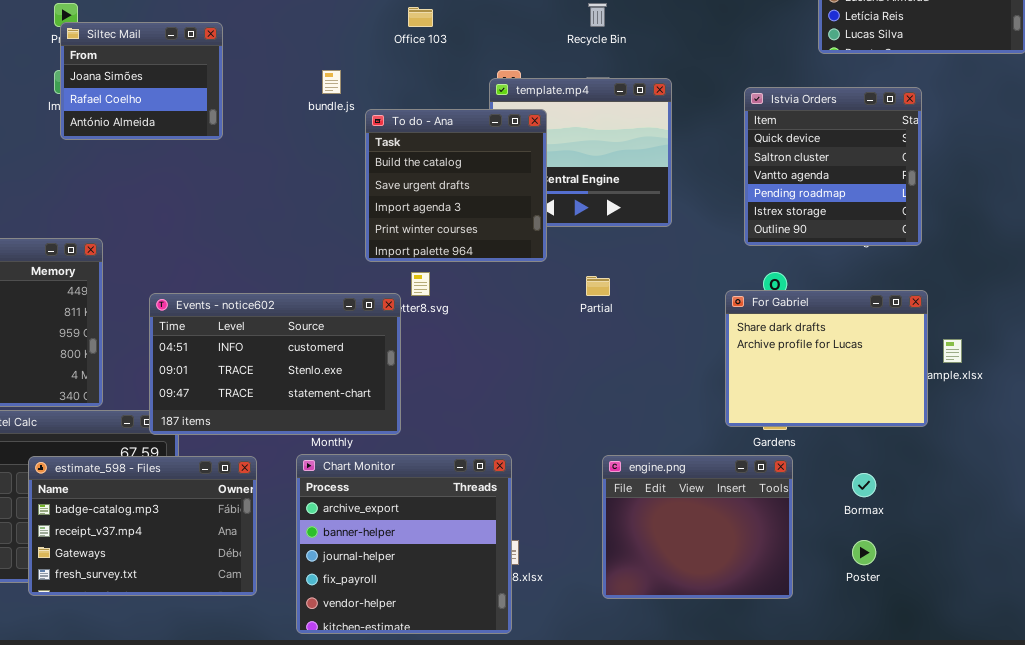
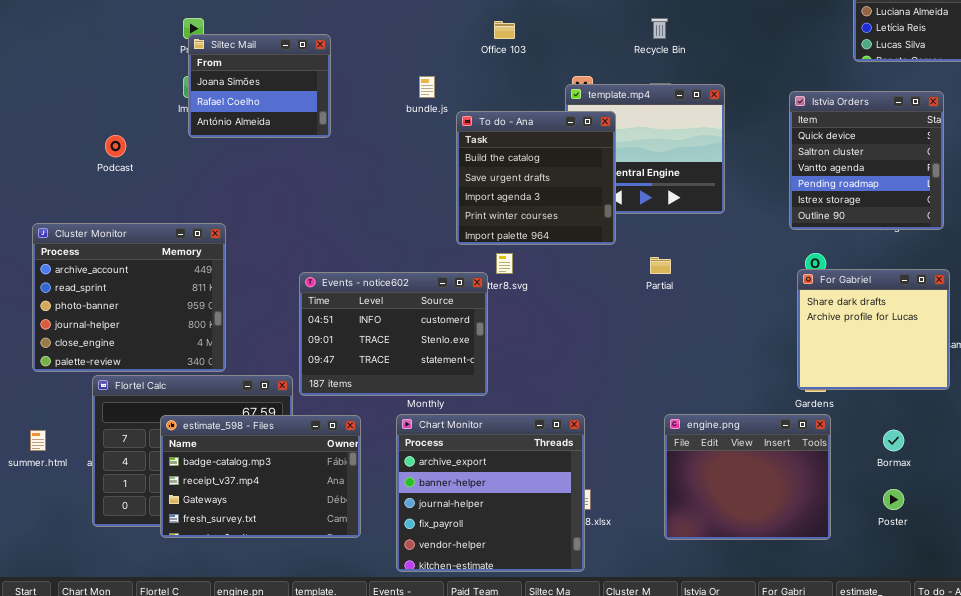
For Gabriel: [725,290,928,427] -> [797,269,950,390], resized
Events - notice602: [149,293,401,435] -> [299,272,488,396], resized

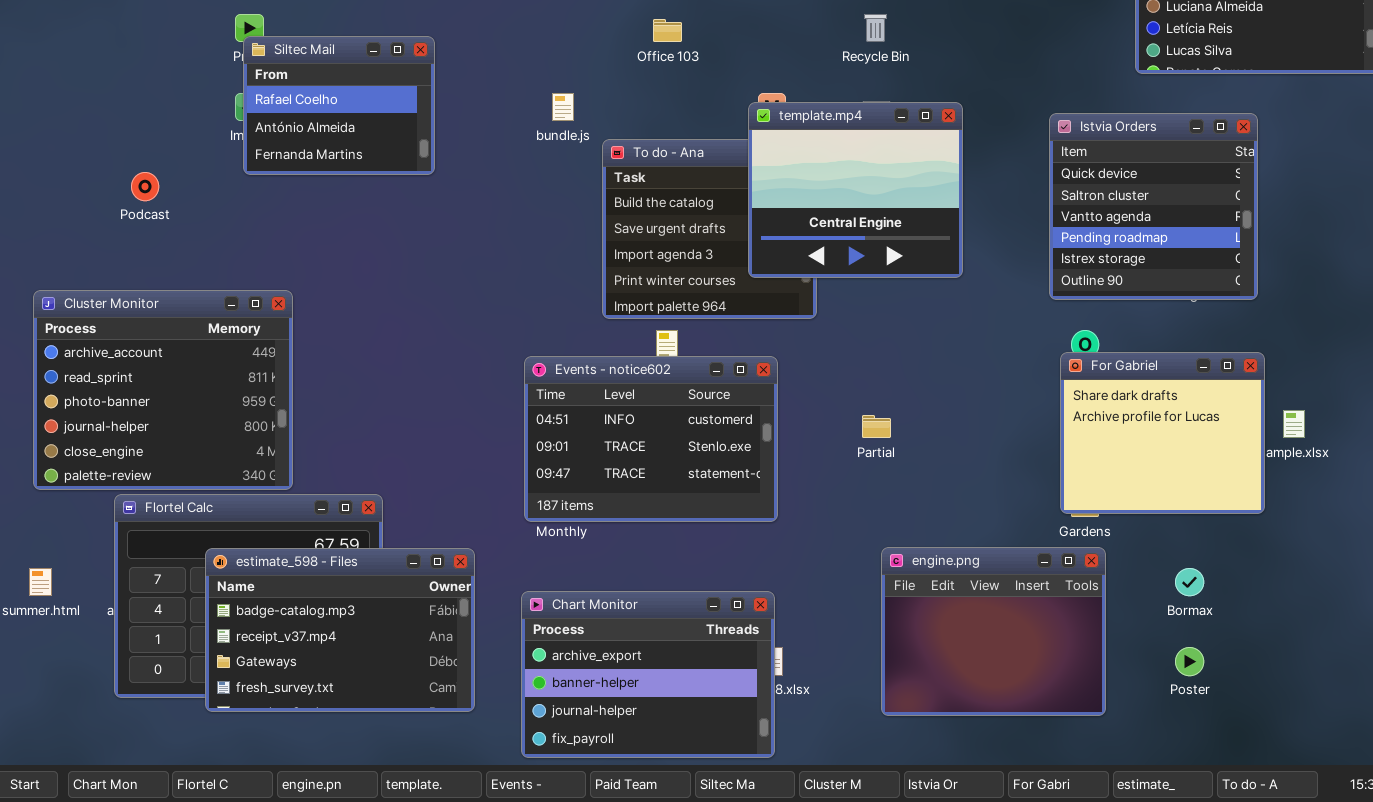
Siltec Mail: [188,34,331,138] -> [243,36,435,175], scrolled down 1 row
template.mp4: [565,84,725,214] -> [748,102,963,278], raised
Partial: [650,257,671,274] -> [862,415,891,438], moved
Events - notice602: [299,272,488,396] -> [524,356,778,522], moved
Chart Monitor: [396,414,585,572] -> [521,591,775,758], resized

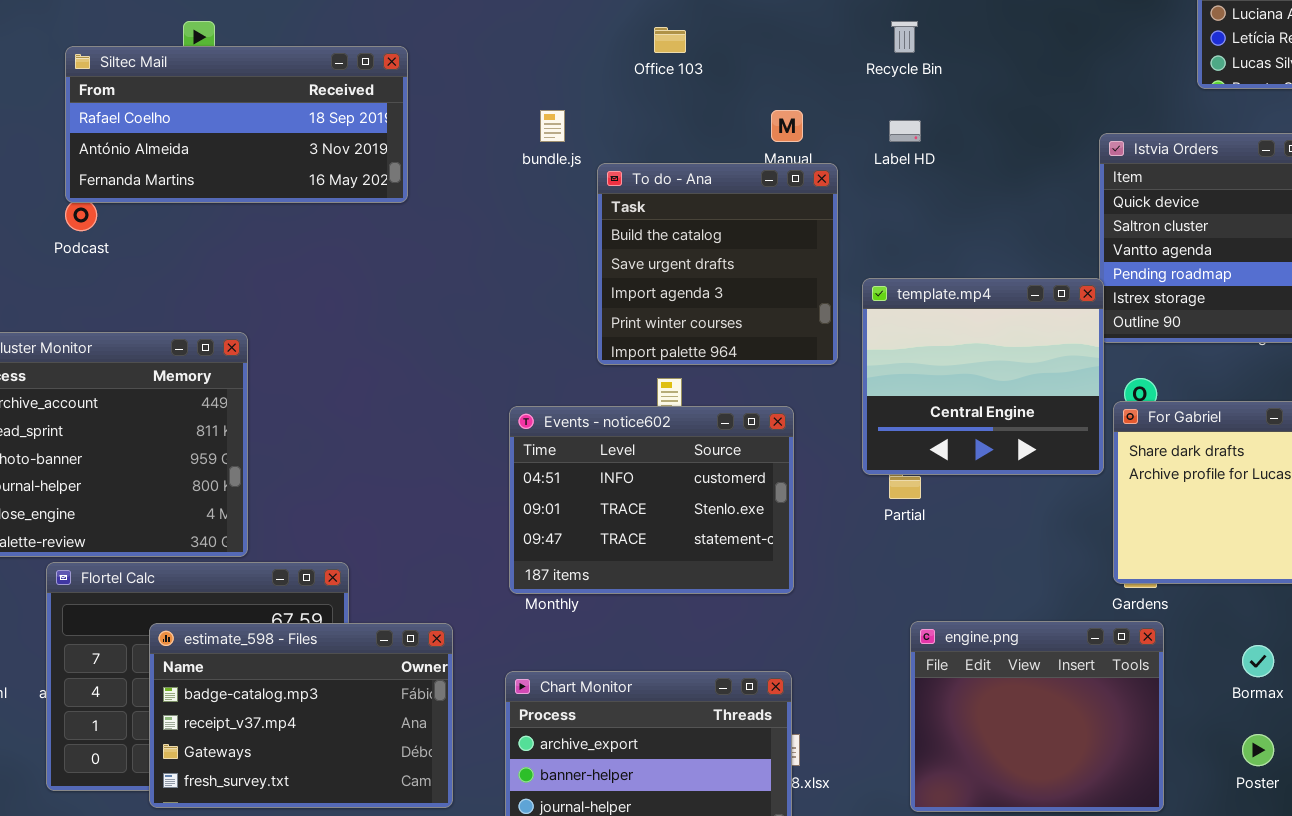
Siltec Mail: [243,36,435,175] -> [65,46,408,203], resized
template.mp4: [748,102,963,278] -> [862,278,1104,475], moved

